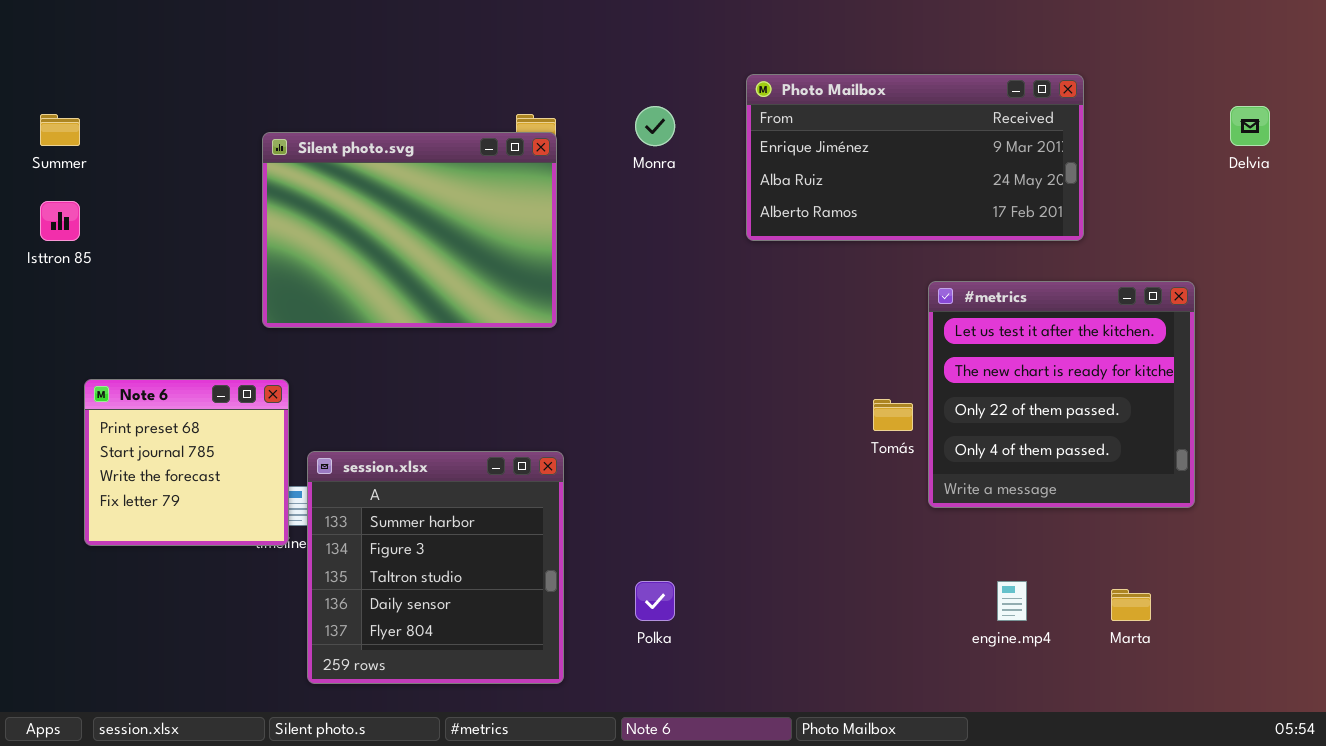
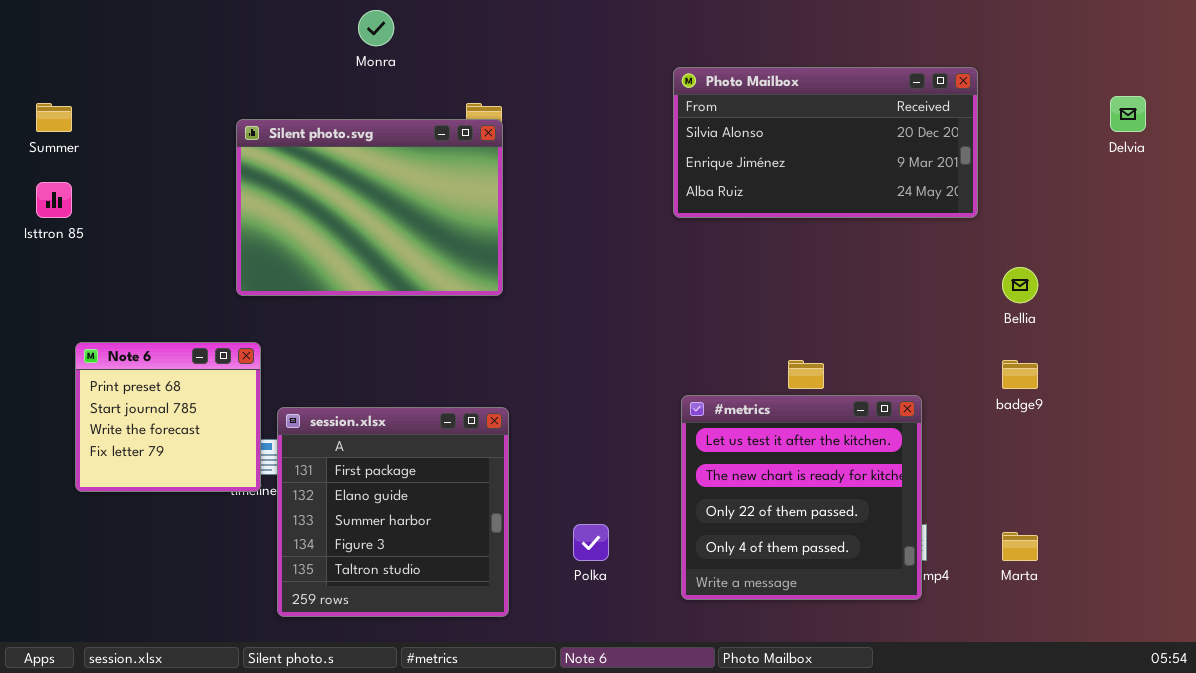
Photo Mailbox: [746,74,1084,241] -> [673,67,978,218], scrolled up 1 row
Monra: [635,106,675,146] -> [358,10,394,46], moved
#metrics: [928,281,1195,508] -> [681,395,922,600], moved
session.xlsx: [307,451,564,684] -> [277,407,509,617], scrolled up 2 rows

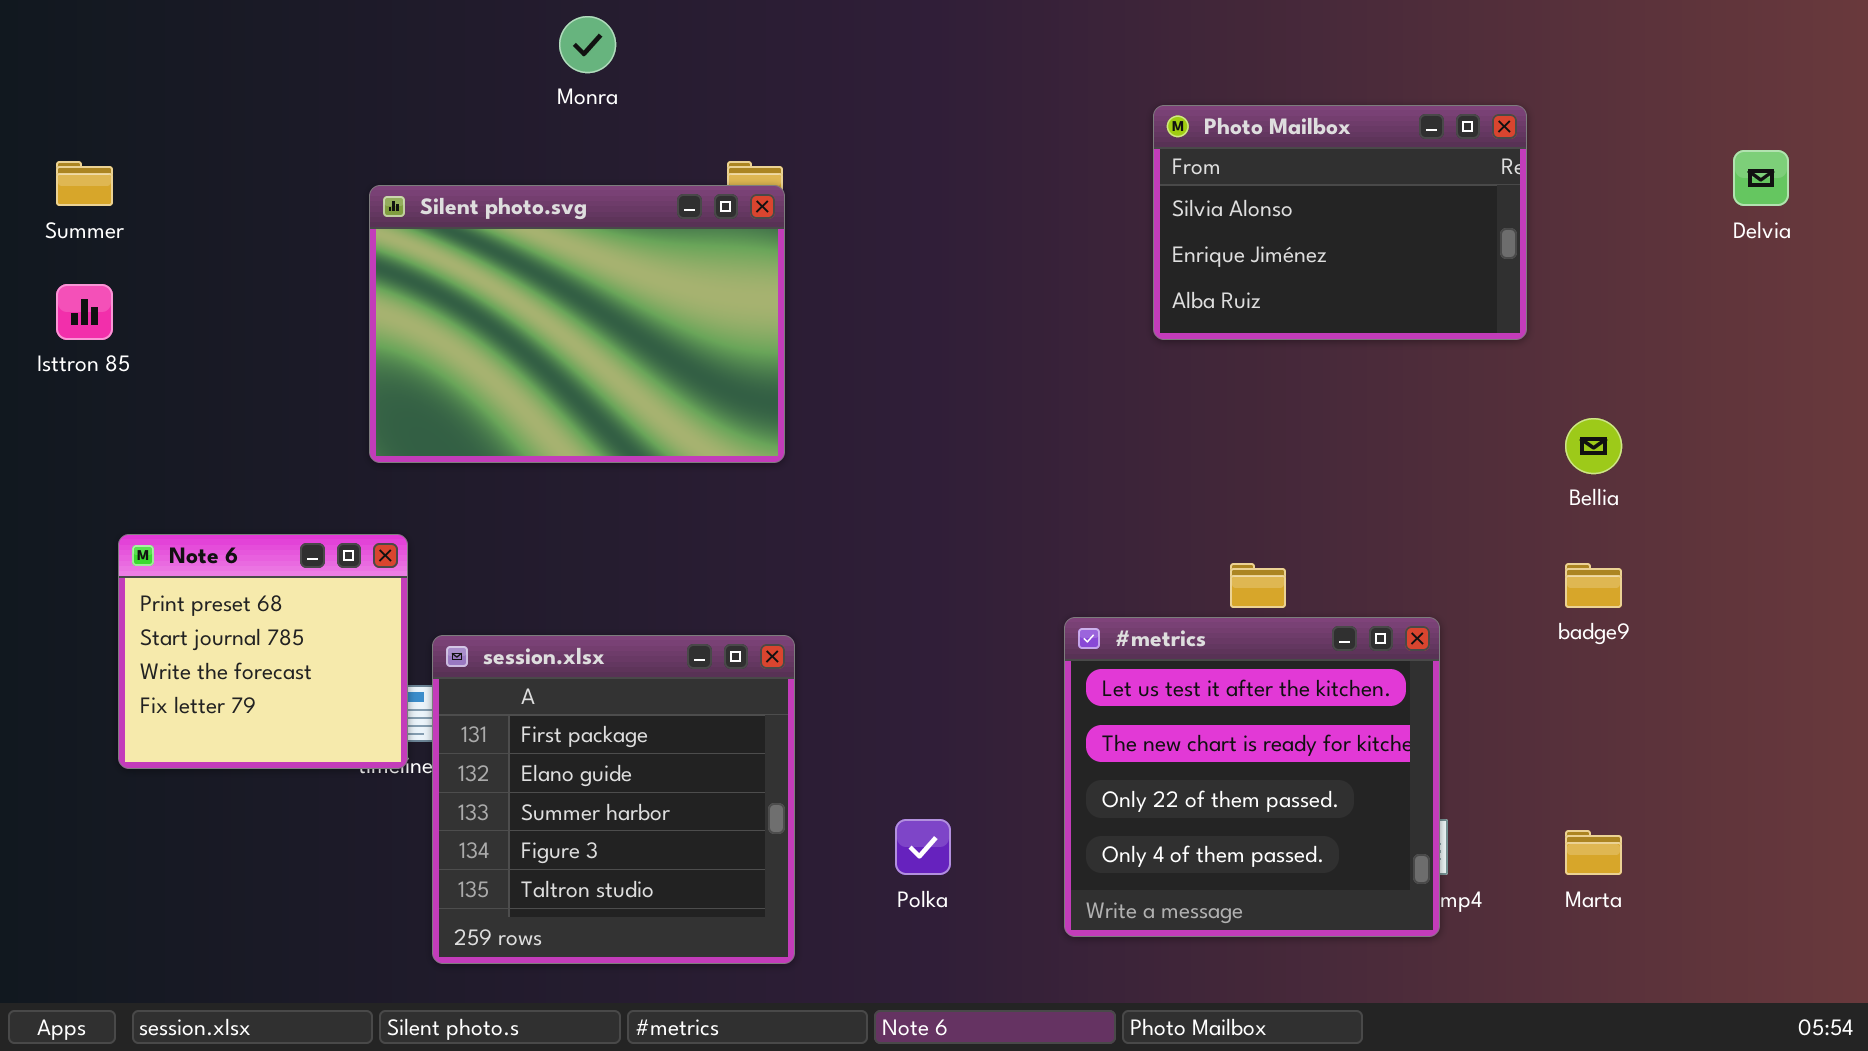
Photo Mailbox: [673,67,978,218] -> [1153,105,1527,340], resized

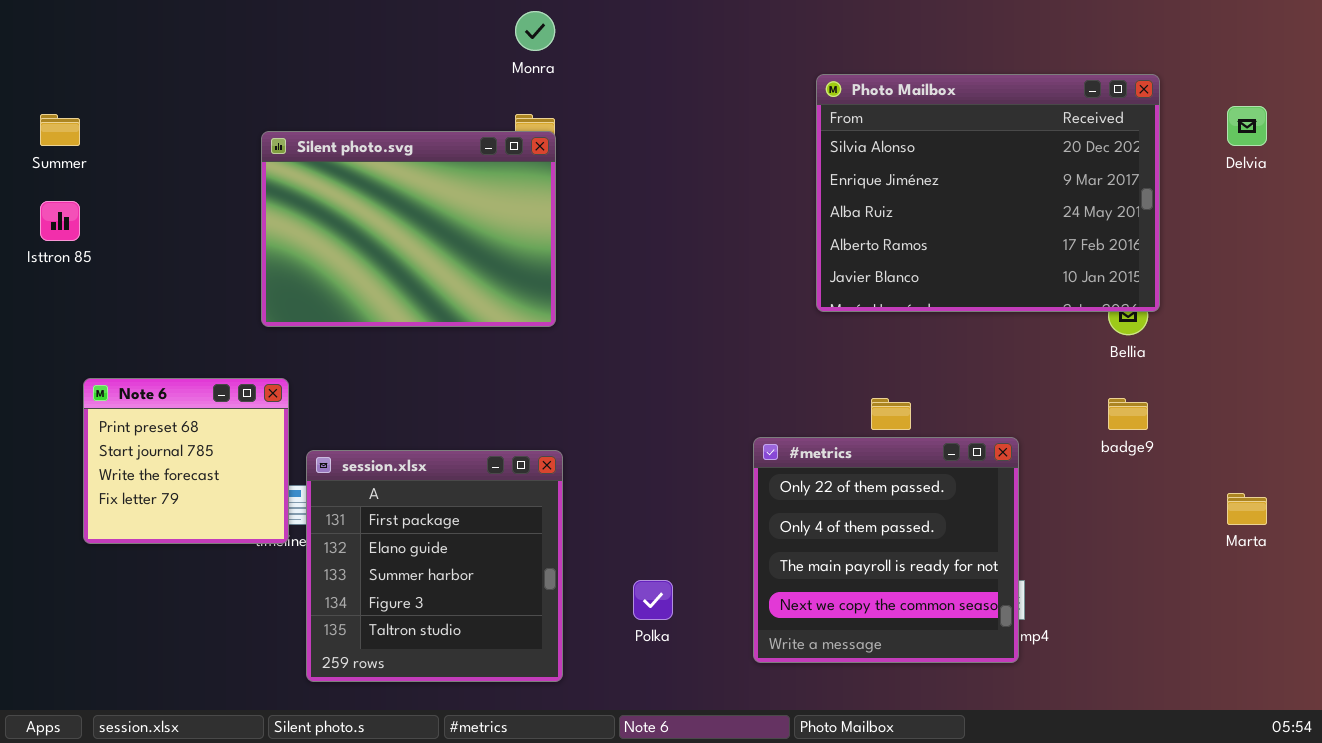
Monra: [559,16,616,73] -> [515,11,555,51], moved
Photo Mailbox: [1153,105,1527,340] -> [816,74,1160,312], resized
#metrics: [1064,617,1440,937] -> [753,437,1019,663], scrolled down 2 rows
Marta: [1565,830,1622,875] -> [1227,493,1267,525], moved

